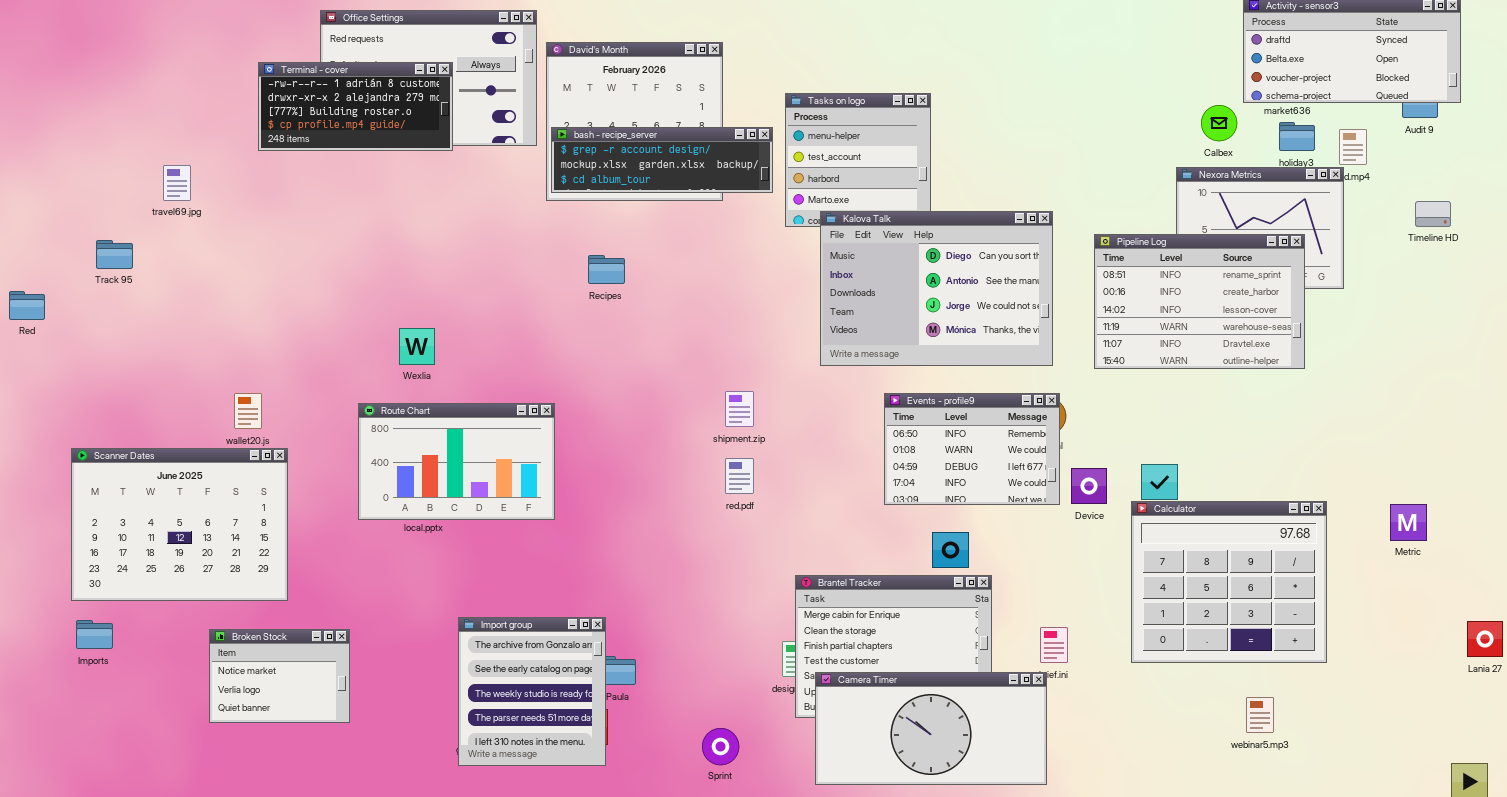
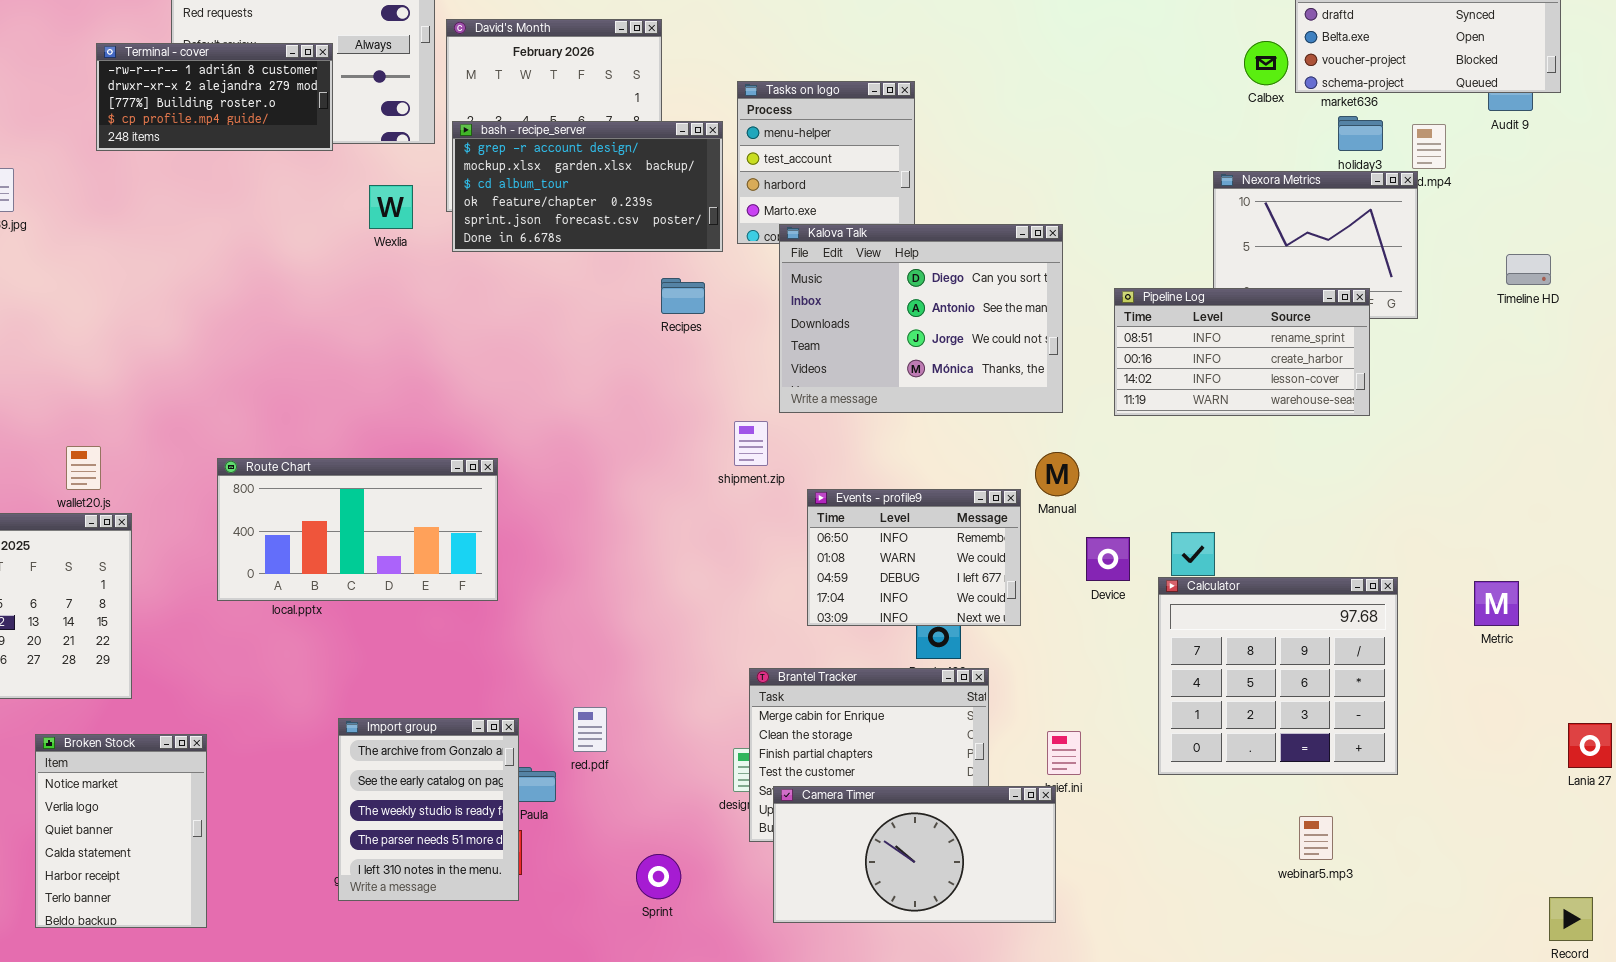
Calbex: [1201,105,1237,141] -> [1244,41,1288,85], moved
bash - recipe_server: [551,127,773,193] -> [452,121,723,252], resized
Timeline HD: [1415,201,1451,227] -> [1506,254,1551,285], moved
Pipeline Log: [1094,234,1305,369] -> [1114,288,1370,416], resized
Recipes: [588,255,625,284] -> [661,278,705,314], moved
Wexlia: [399,328,435,365] -> [369,185,413,229], moved
shipment.zip: [725,391,754,427] -> [734,421,768,466], moved
Events - profile9: [884,393,1060,505] -> [807,489,1021,626], moved
Route Chart: [358,403,555,520] -> [217,458,498,601], resized
red.pdf: [725,458,754,494] -> [573,707,607,752], moved
Broken Stock: [209,629,350,723] -> [35,734,207,928], resized

